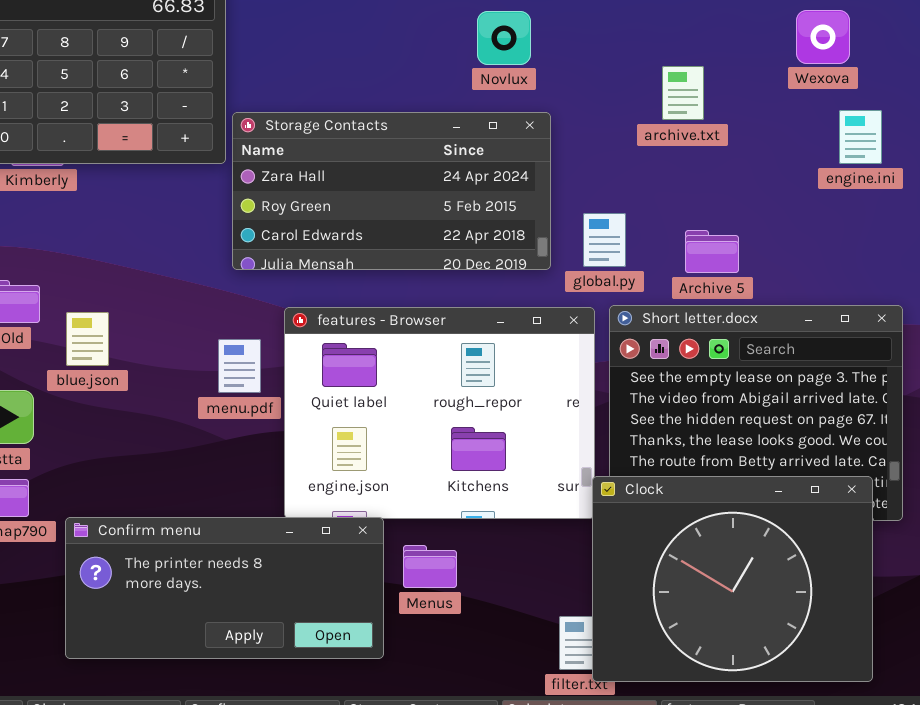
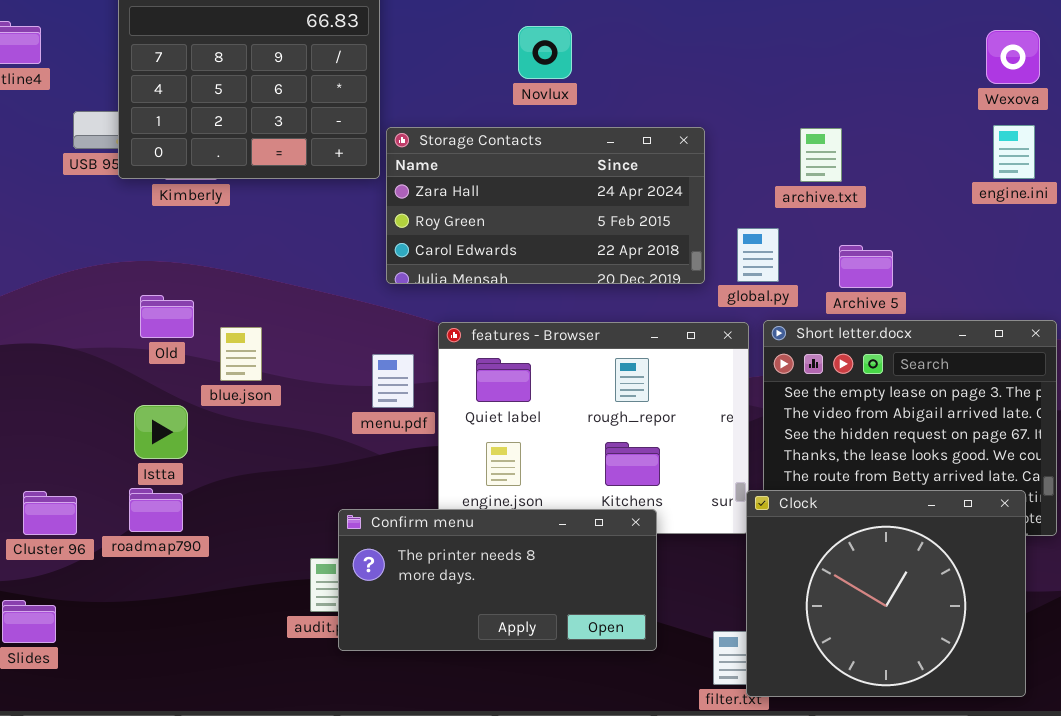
Wexova: [796,10,850,64] -> [986,30,1040,84], moved
Novlux: [477,11,531,65] -> [518,26,572,79], moved
archive.txt: [662,66,704,120] -> [800,128,842,182], moved
Confirm menu: [65,517,384,659] -> [338,509,657,651], moved

